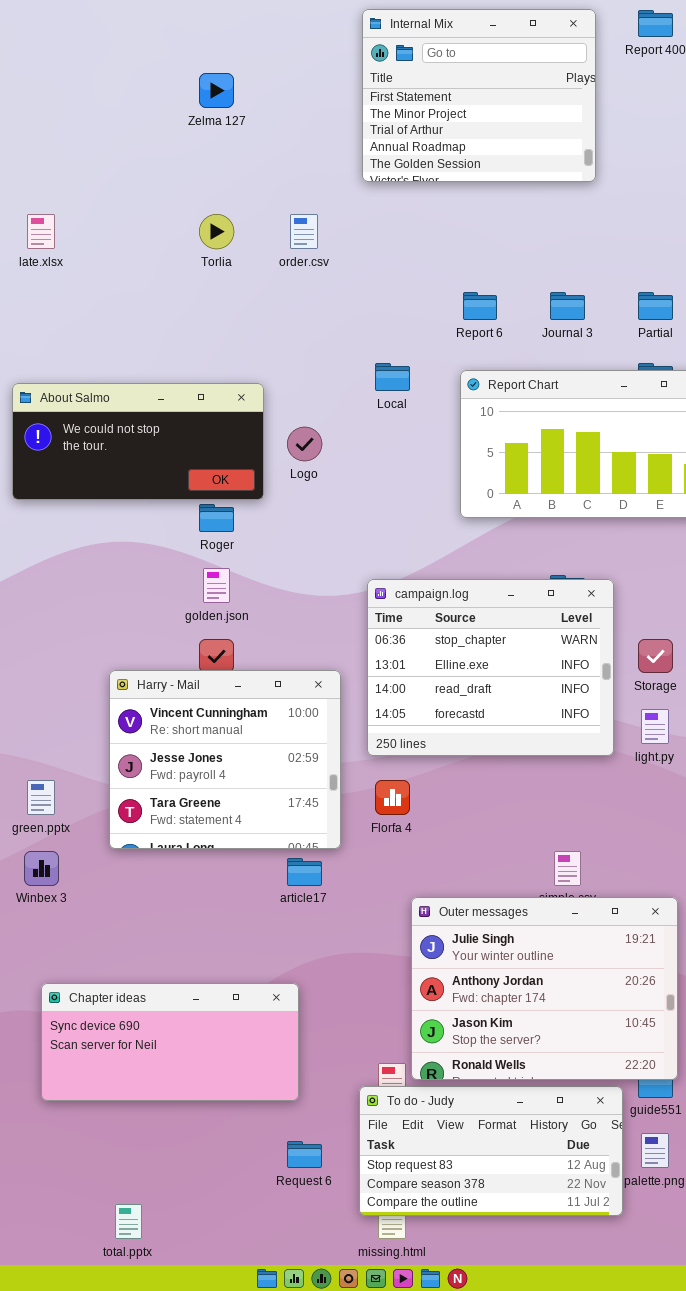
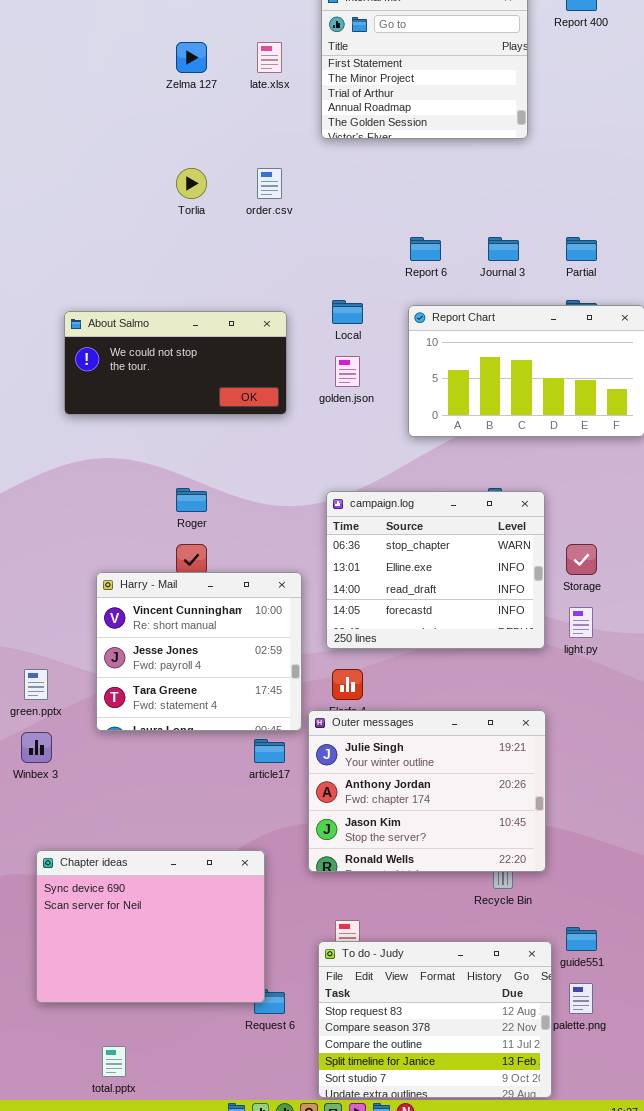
late.xlsx: [27,214,55,249] -> [257,42,282,73], moved
About Salmo: [12,383,264,500] -> [64,311,287,415], moved
Roger: [199,504,234,532] -> [176,488,207,512], moved
golden.json: [203,568,230,603] -> [335,356,360,387], moved
Outer messages: [411,897,678,1080] -> [308,710,546,872], moved
Chapter ideas: [41,983,299,1101] -> [36,850,265,1003], resized
To do - Judy: [359,1086,623,1216] -> [318,941,552,1098], resized

